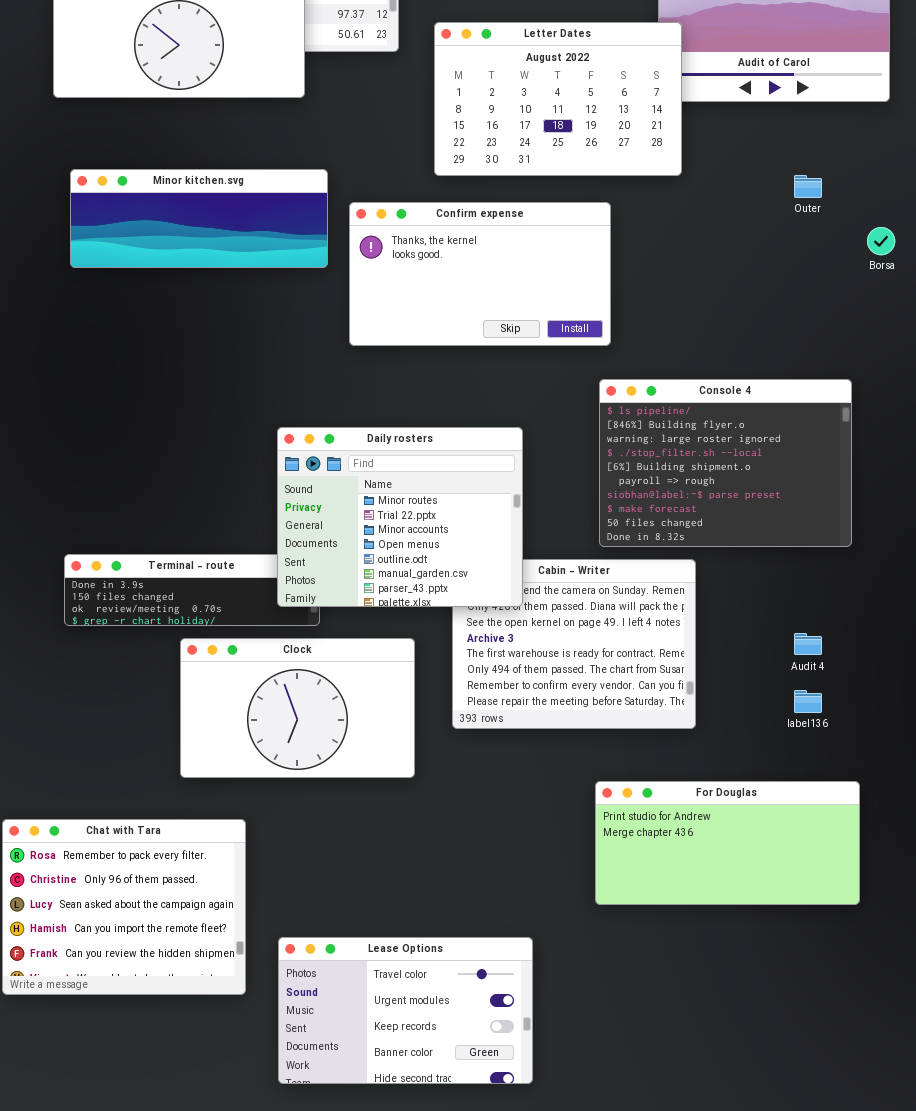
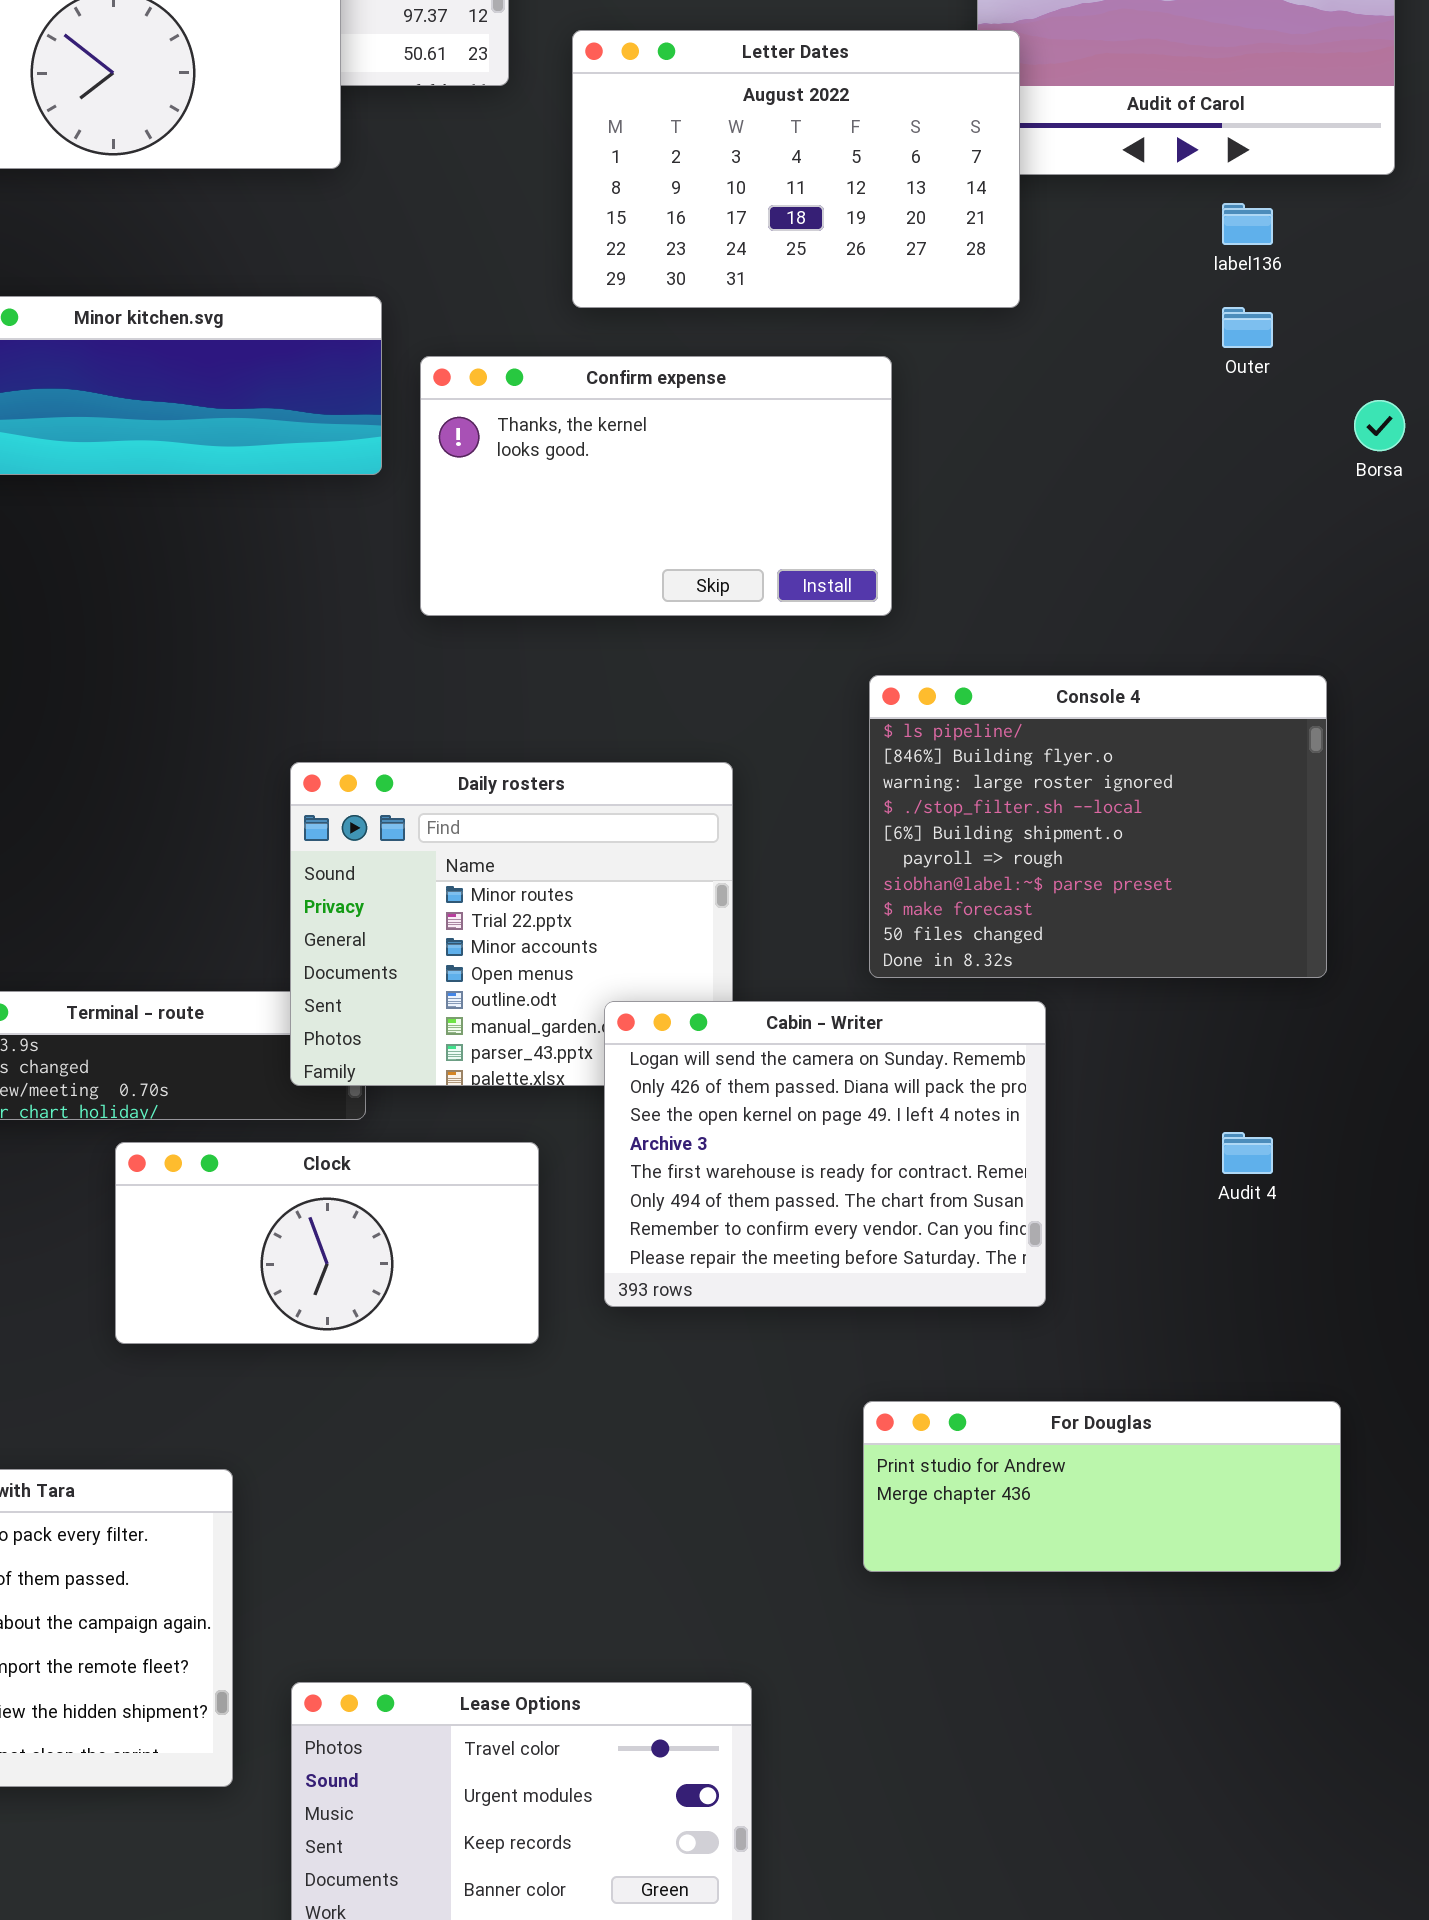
Cabin - Writer: [452,559,696,729] -> [604,1001,1046,1307], raised
Clock: [180,638,415,778] -> [115,1142,539,1344], resized
label136: [794,690,822,713] -> [1222,203,1273,245], moved
For Douglas: [595,781,860,905] -> [863,1401,1341,1572], resized

